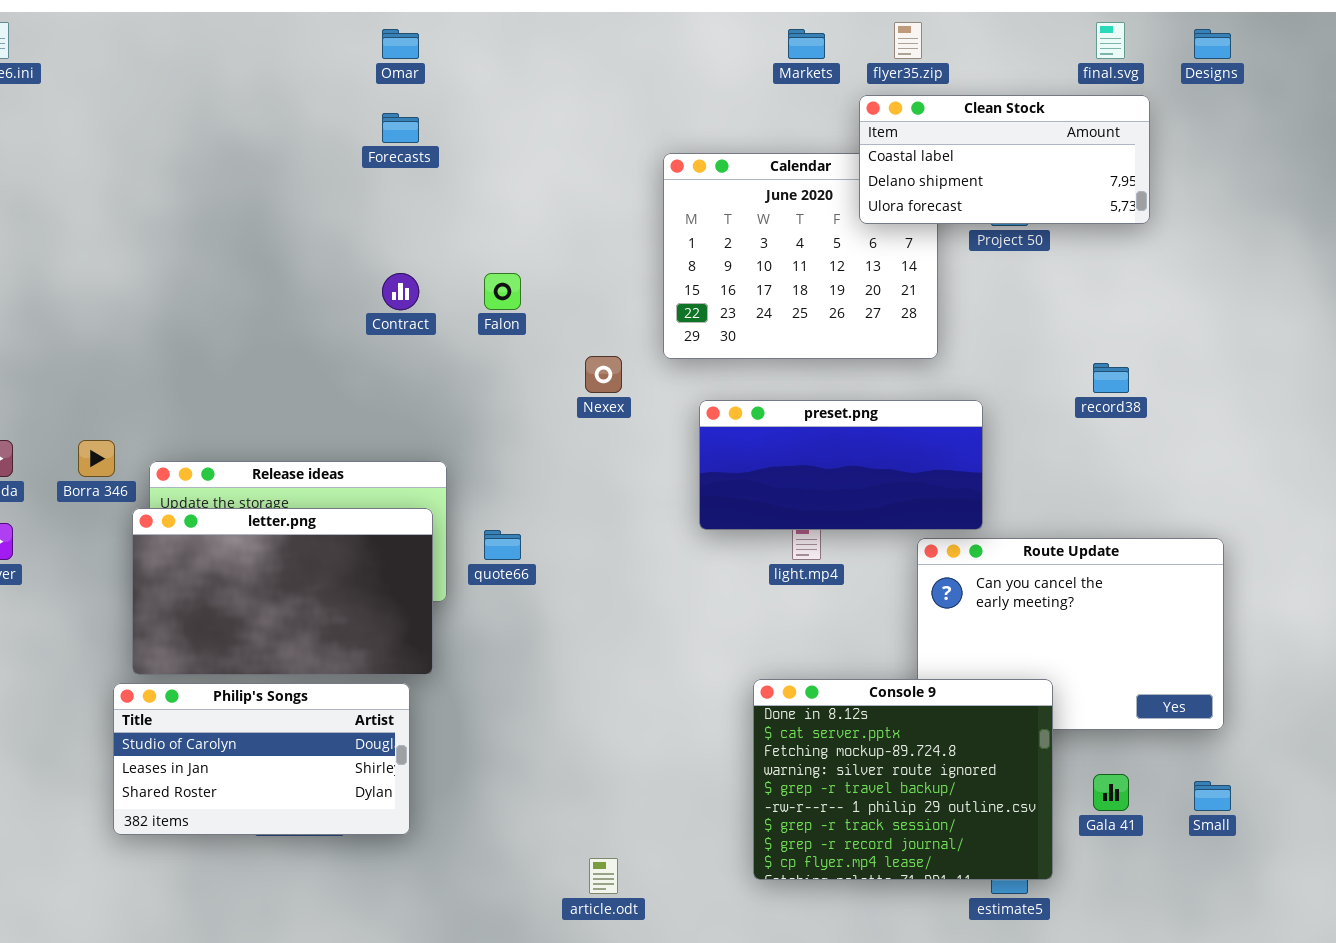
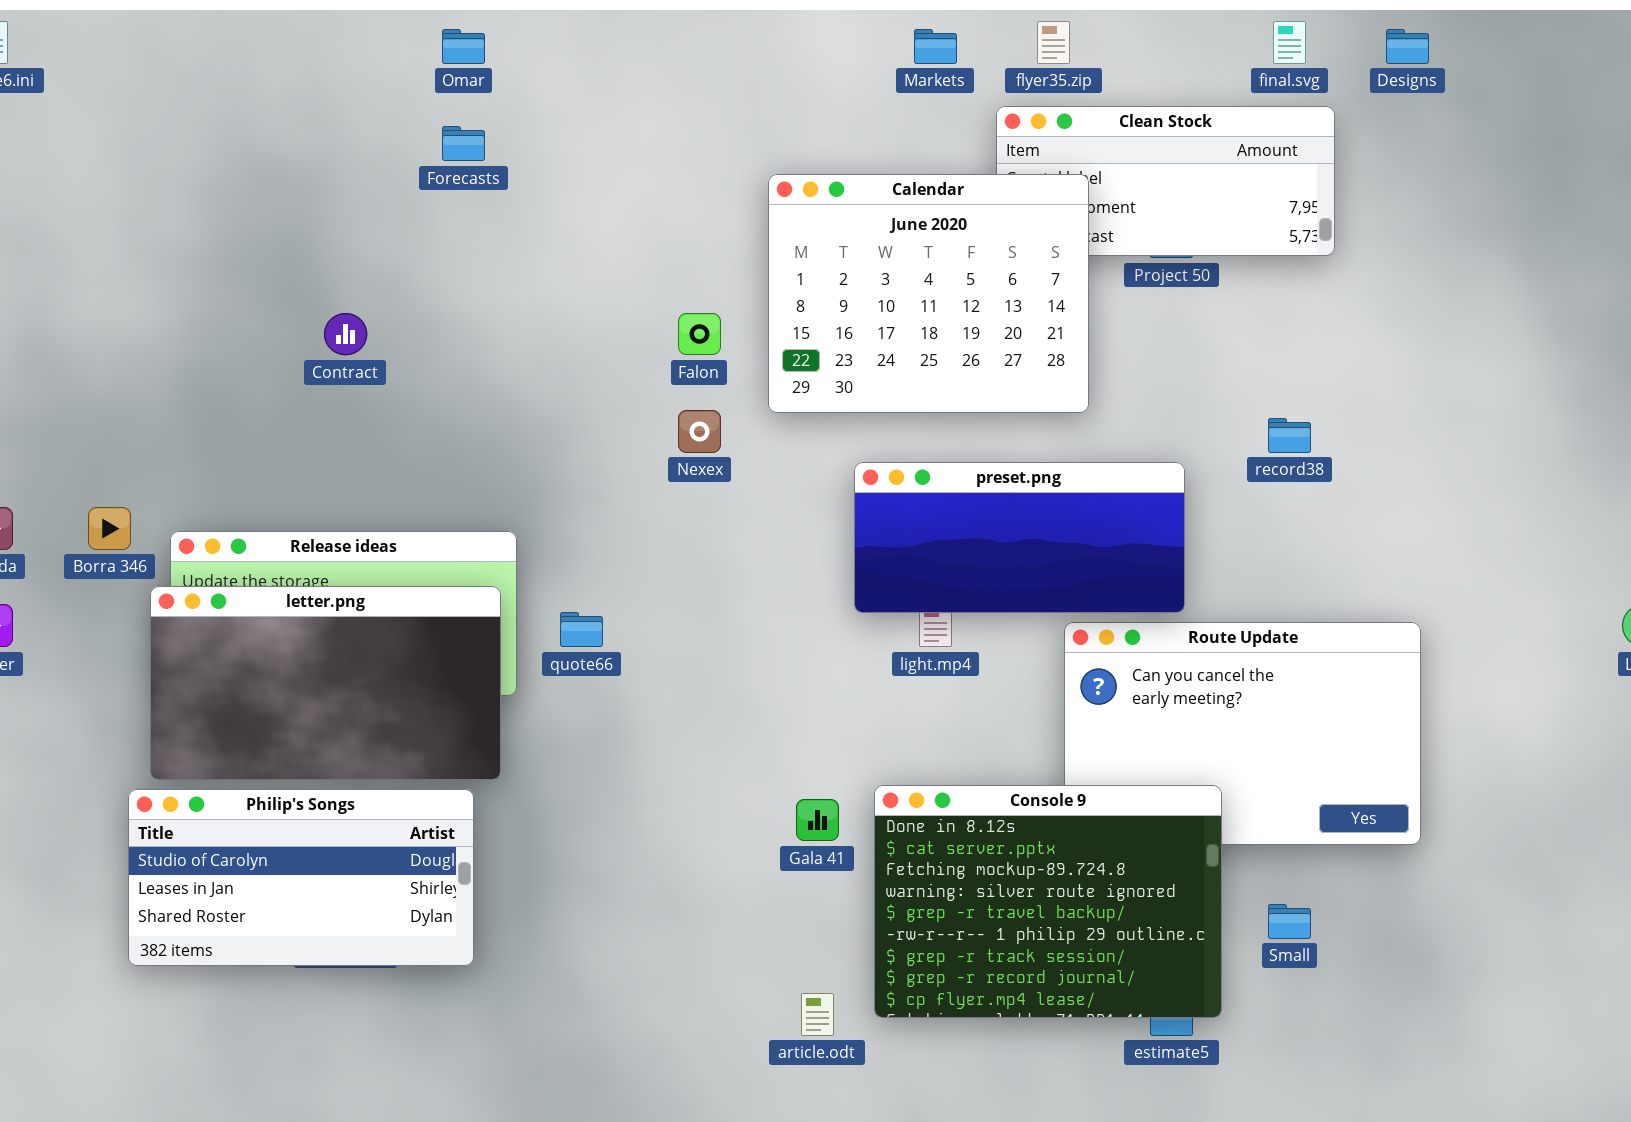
Calendar: [663,153,938,359] -> [768,174,1089,413], raised
Contract: [382,273,419,310] -> [324,313,367,355], moved
Falon: [484,273,521,310] -> [678,313,721,355], moved
preset.png: [699,400,983,530] -> [854,462,1185,613], moved
Gala 41: [1093,774,1129,811] -> [796,799,839,841], moved
Small: [1194,781,1231,811] -> [1268,904,1311,939], moved
article.odt: [589,858,618,894] -> [801,993,834,1036], moved

